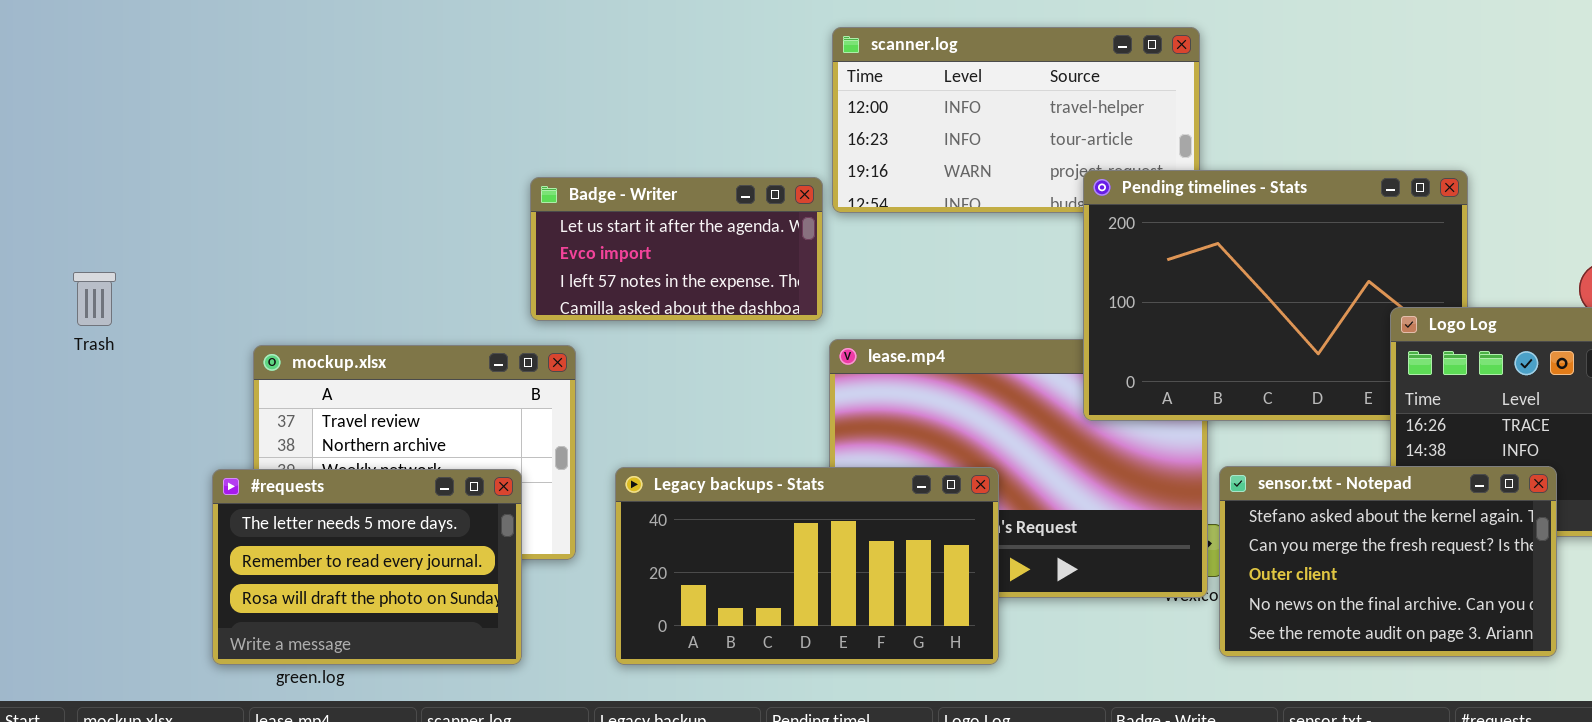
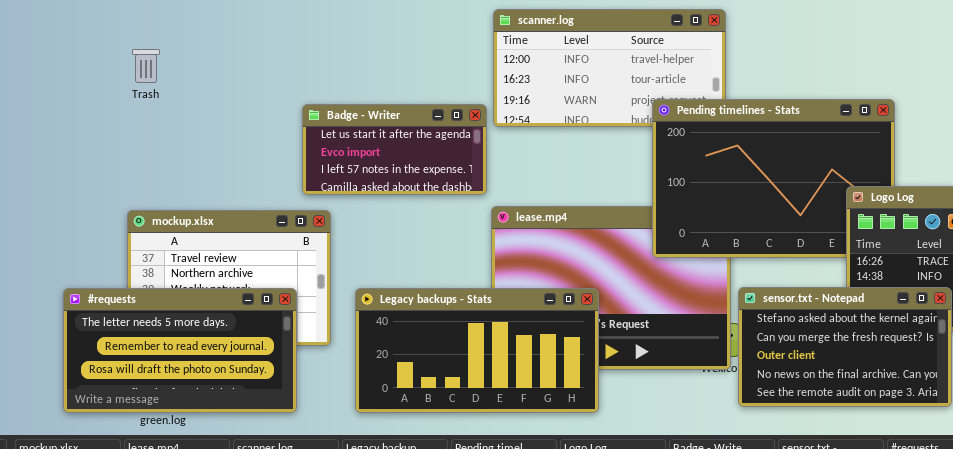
Trash: [73,272,116,326] -> [132,49,160,83], moved
#requests: [212,469,522,665] -> [63,288,297,413], resized

